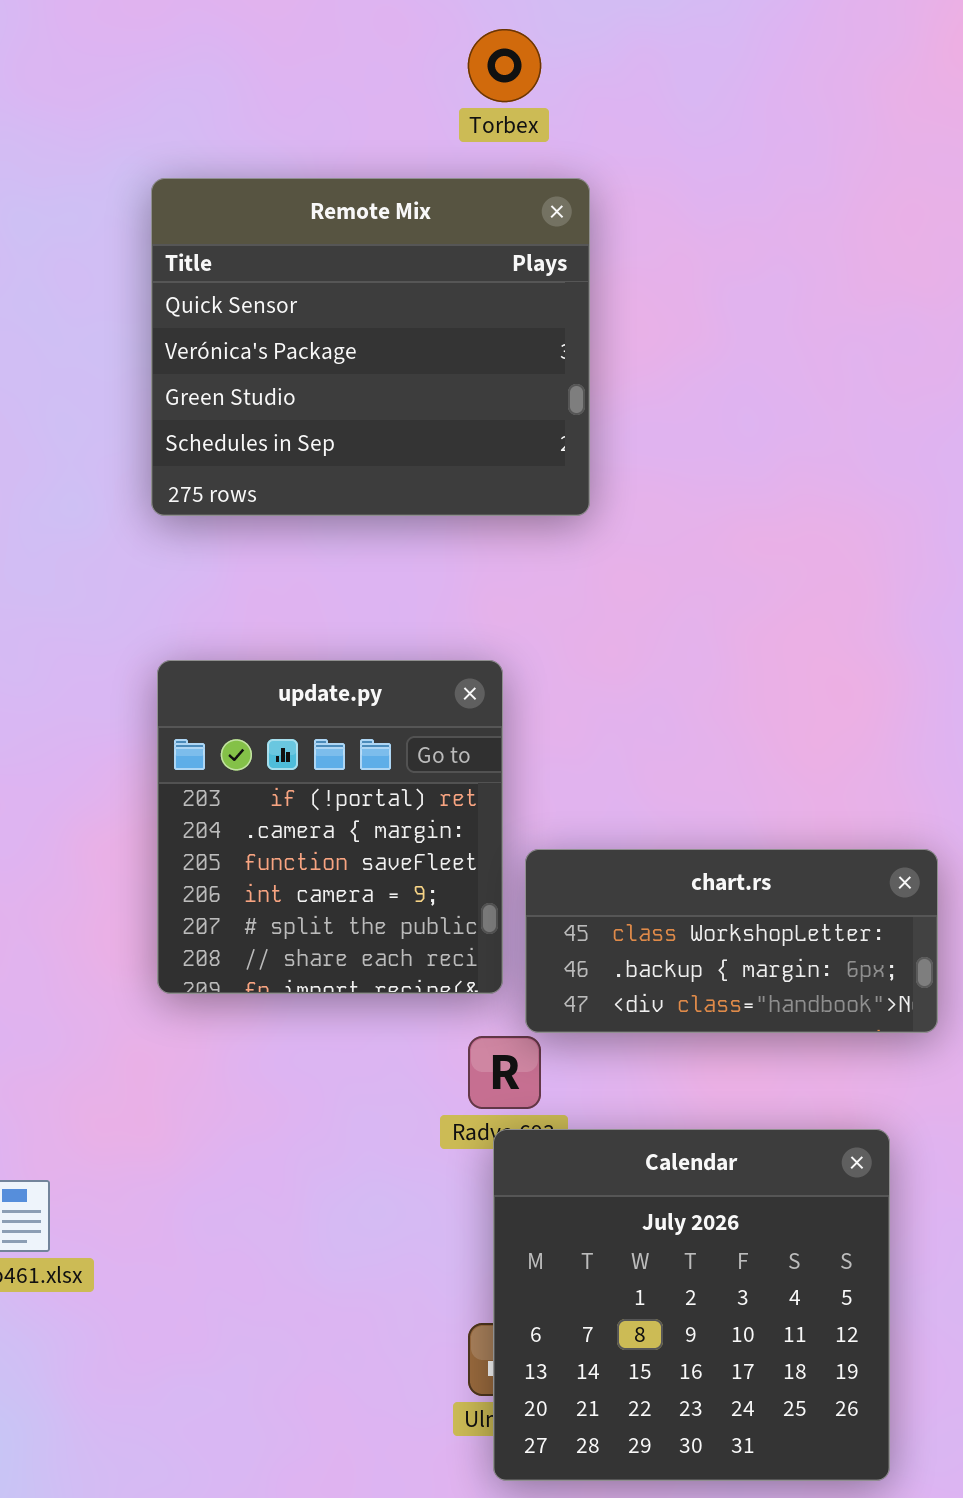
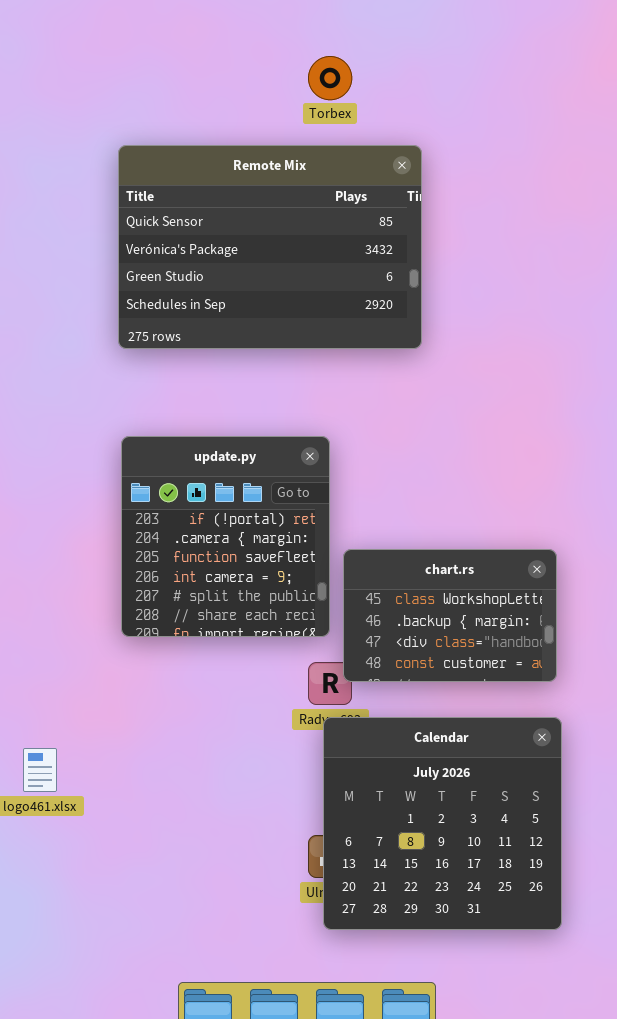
Remote Mix: [151,178,590,516] -> [118,145,422,349], resized
chart.rs: [525,849,938,1033] -> [343,549,557,682], resized

